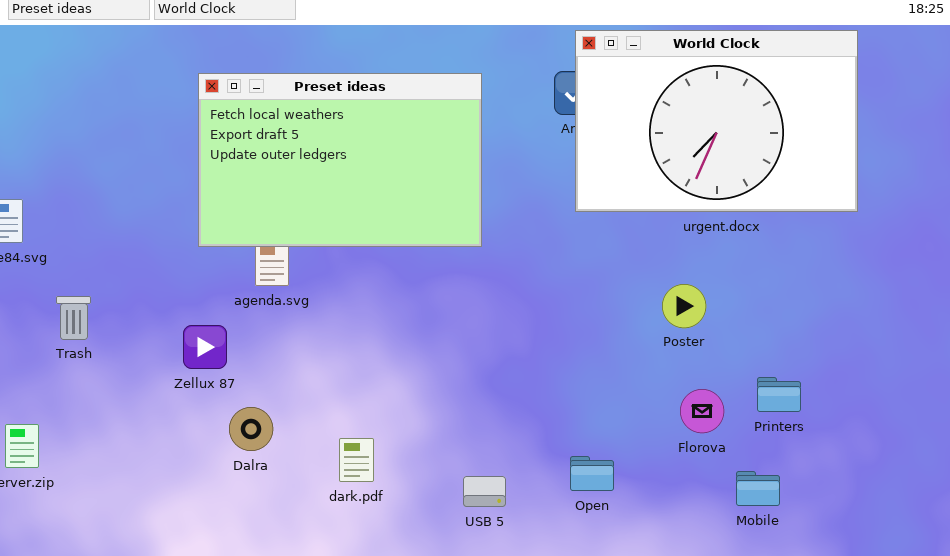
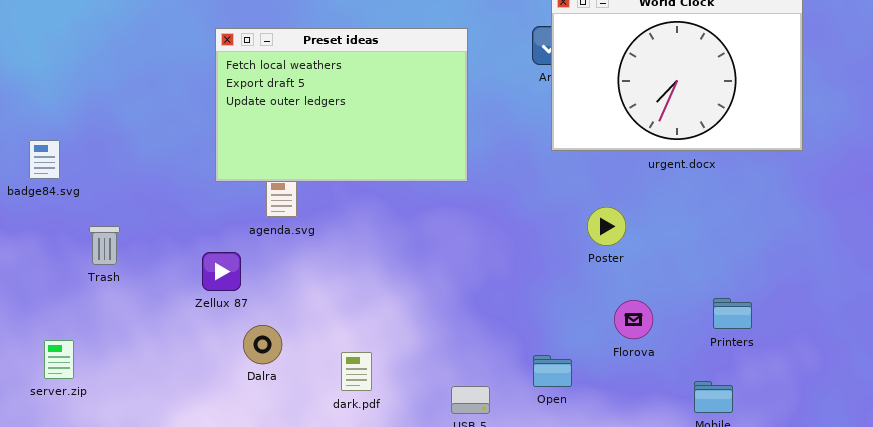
Poster: [662,284,706,328] -> [587,207,626,246], moved
Florova: [680,389,724,433] -> [614,300,653,339], moved
Open: [570,456,614,491] -> [533,355,572,387], moved

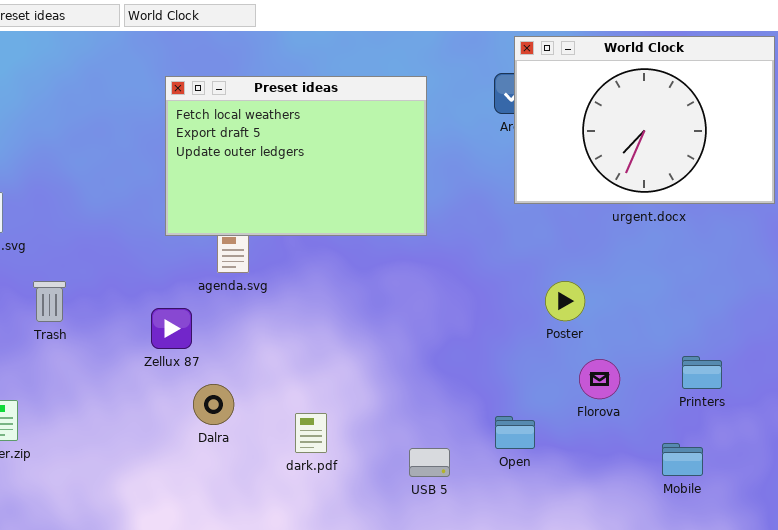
Poster: [587,207,626,246] -> [545,281,585,321], moved

